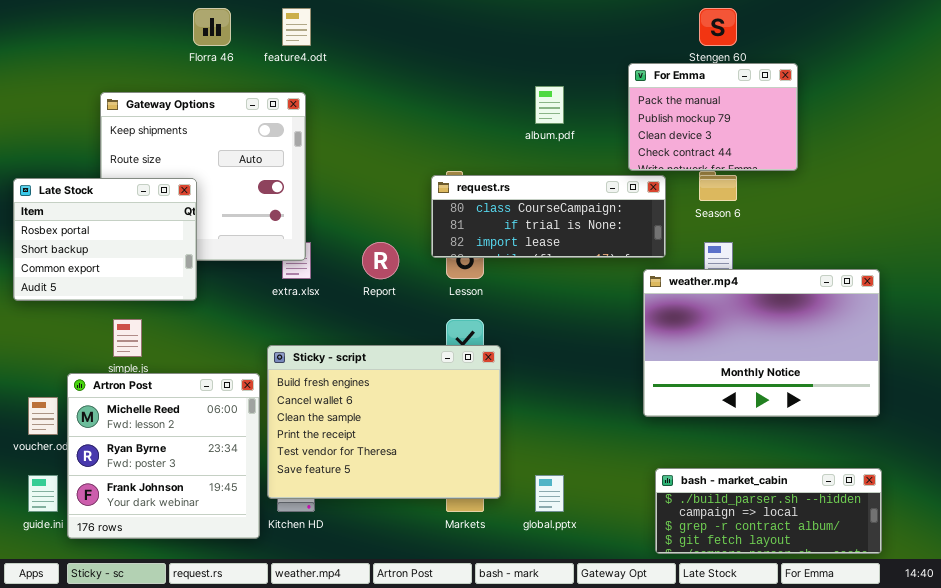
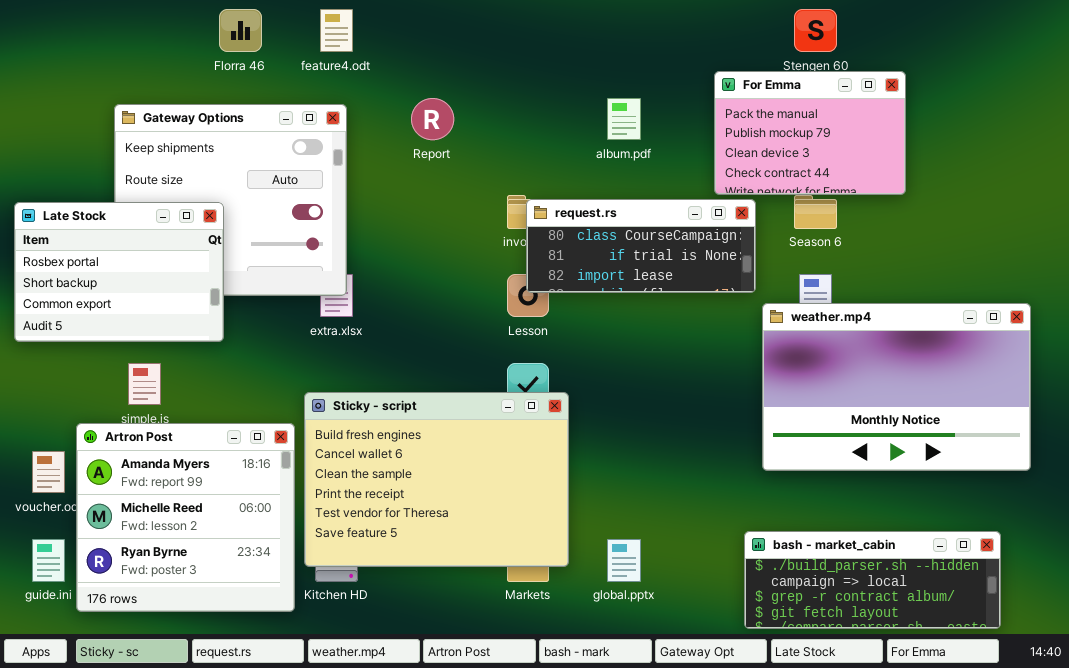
request.rs: [431,175,666,258] -> [526,199,756,293], resized
Report: [362,242,399,279] -> [411,98,454,140], moved
weather.mp4: [643,269,880,417] -> [762,303,1031,471], moved
Artron Post: [67,373,260,539] -> [76,423,295,612], scrolled up 1 row

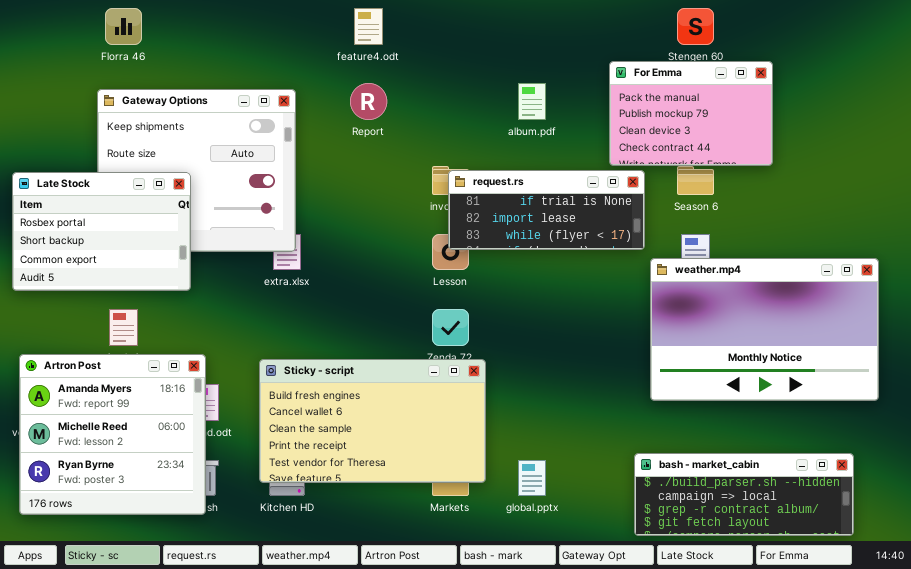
Florra 46: [219,9,262,52] -> [105,8,142,45], moved
feature4.odt: [320,9,353,52] -> [354,8,383,45], moved
request.rs: [526,199,756,293] -> [448,170,645,250], scrolled down 1 row
Sticky - script: [304,392,569,567] -> [259,359,486,483], resized
Artron Post: [76,423,295,612] -> [19,354,206,515], moved

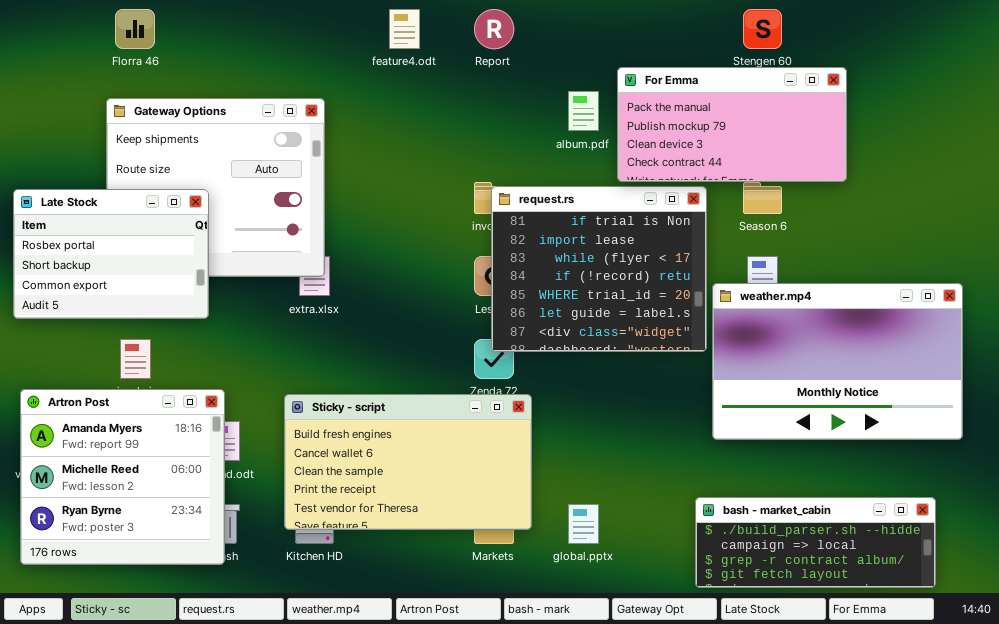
For Emma: [609,61,773,166] -> [617,67,847,182], resized
Report: [350,83,387,120] -> [474,9,514,49], moved
request.rs: [448,170,645,250] -> [491,186,707,352], resized

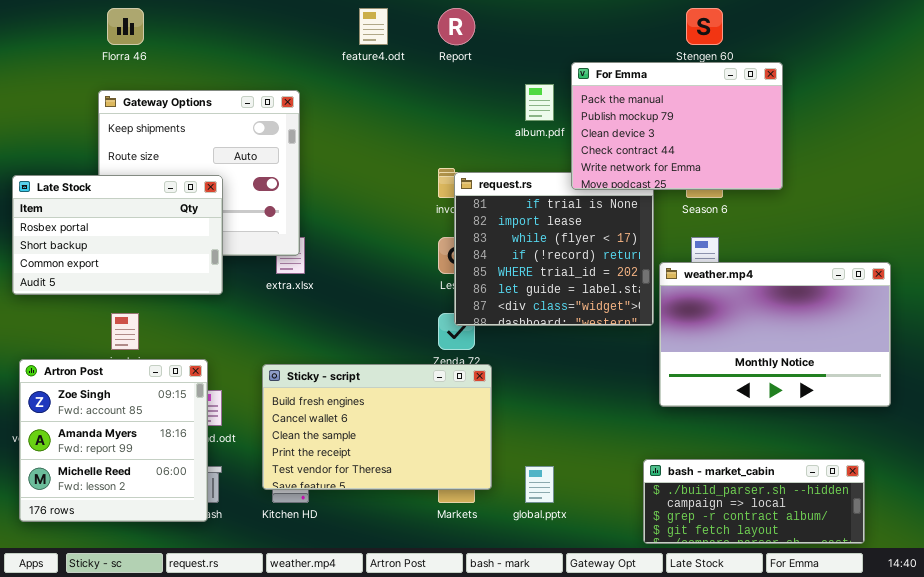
For Emma: [617,67,847,182] -> [571,62,783,190], resized
Late Stock: [13,189,209,319] -> [12,175,223,295], resized
Artron Post: [20,389,225,565] -> [19,359,208,522], scrolled up 1 row

